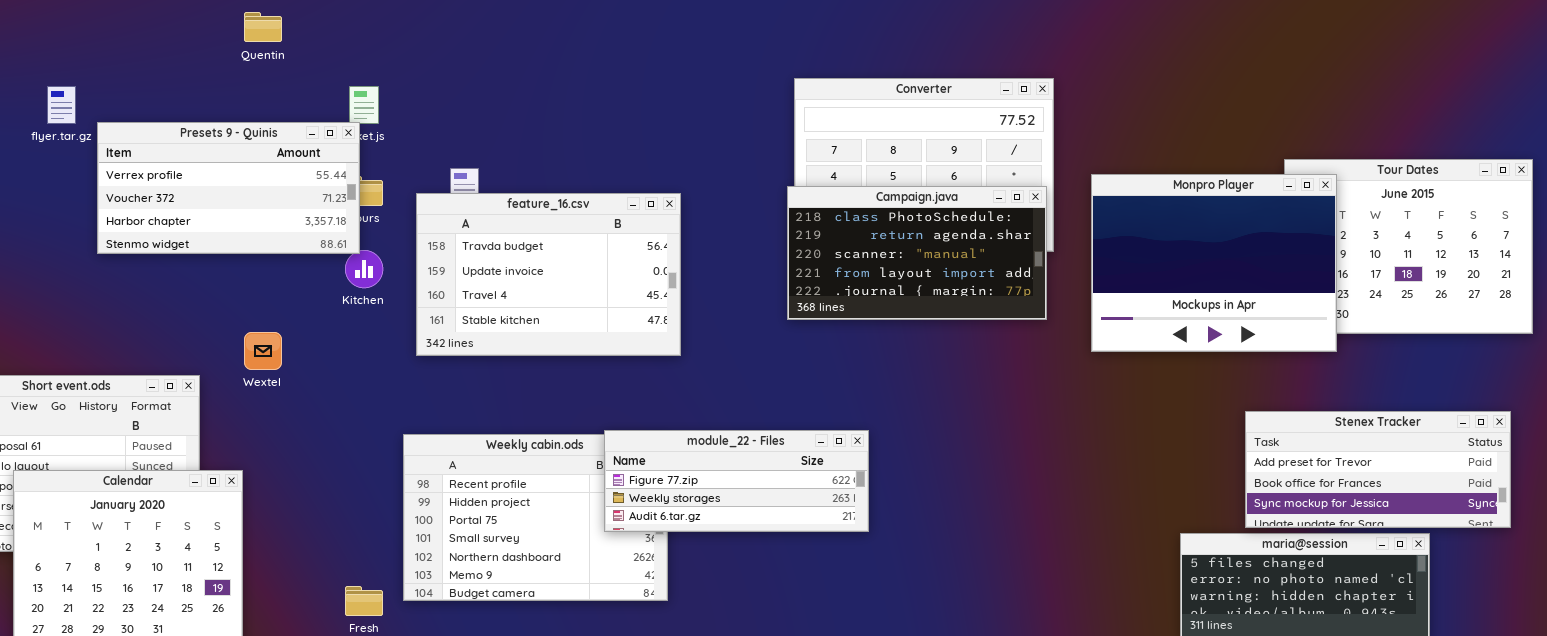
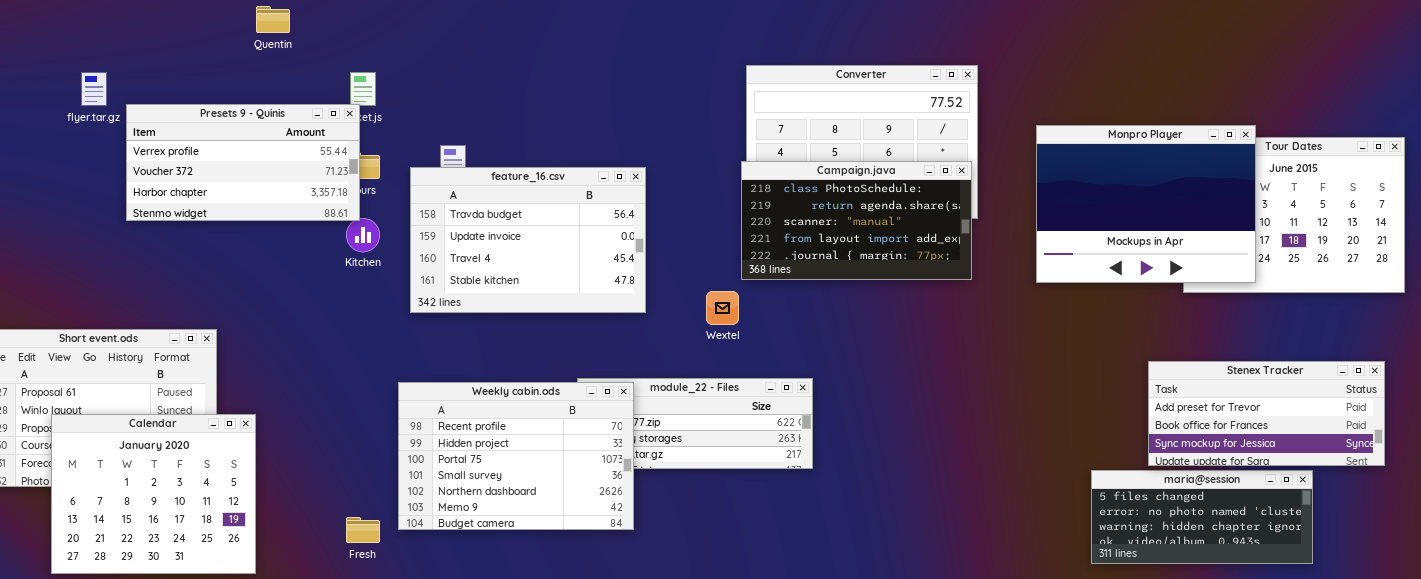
Monpro Player: [1091,174,1337,352] -> [1036,125,1256,283], moved
Wextel: [244,332,282,370] -> [706,291,739,325], moved
Weekly cabin.ods: [403,434,668,601] -> [398,382,634,530], raised

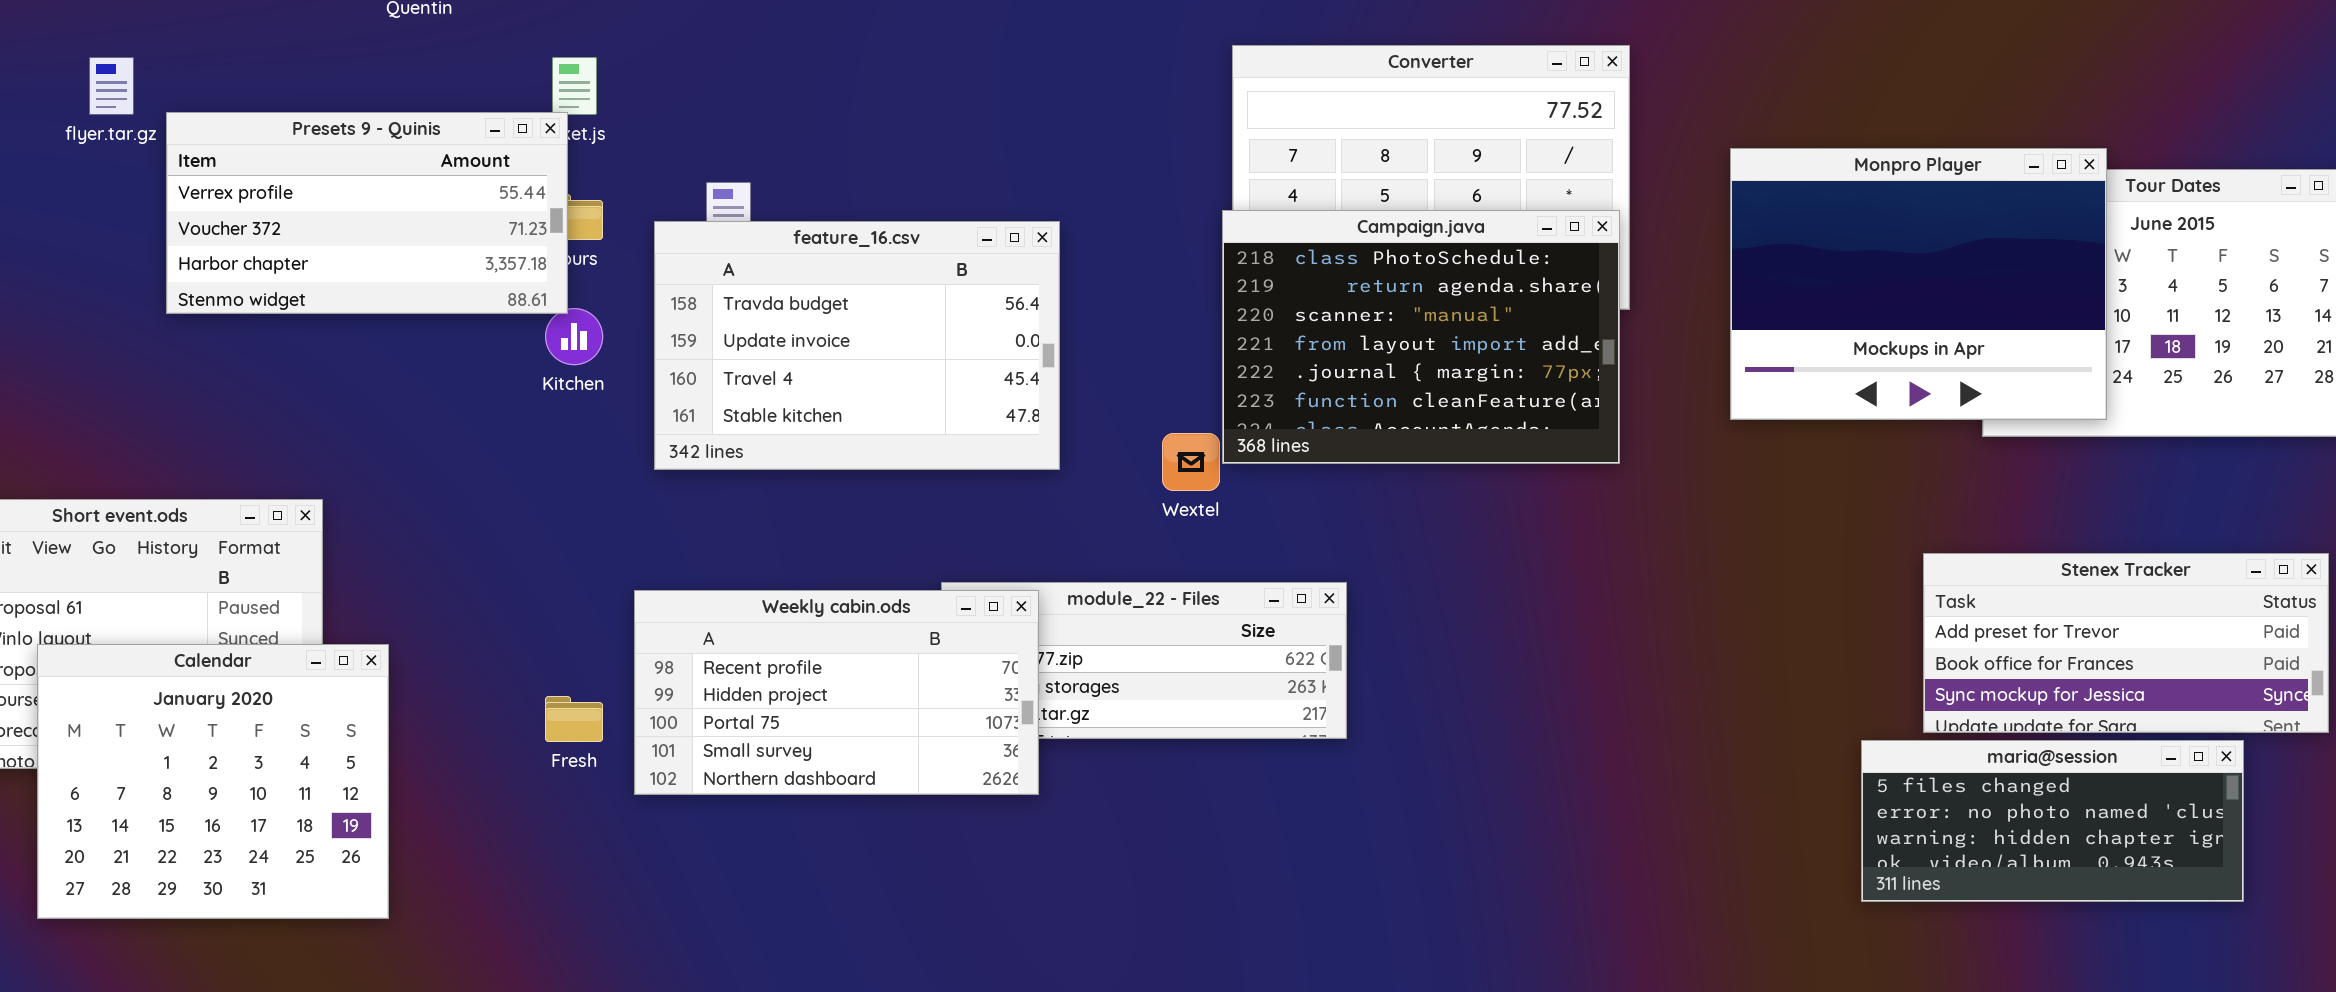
Campaign.java: [741,161,972,280] -> [1222,210,1620,464], resized
Weekly cabin.ods: [398,382,634,530] -> [634,590,1039,795], resized
maria@session: [1091,470,1313,564] -> [1861,740,2244,902], moved
Fresh: [346,517,380,543] -> [545,696,603,742], moved

